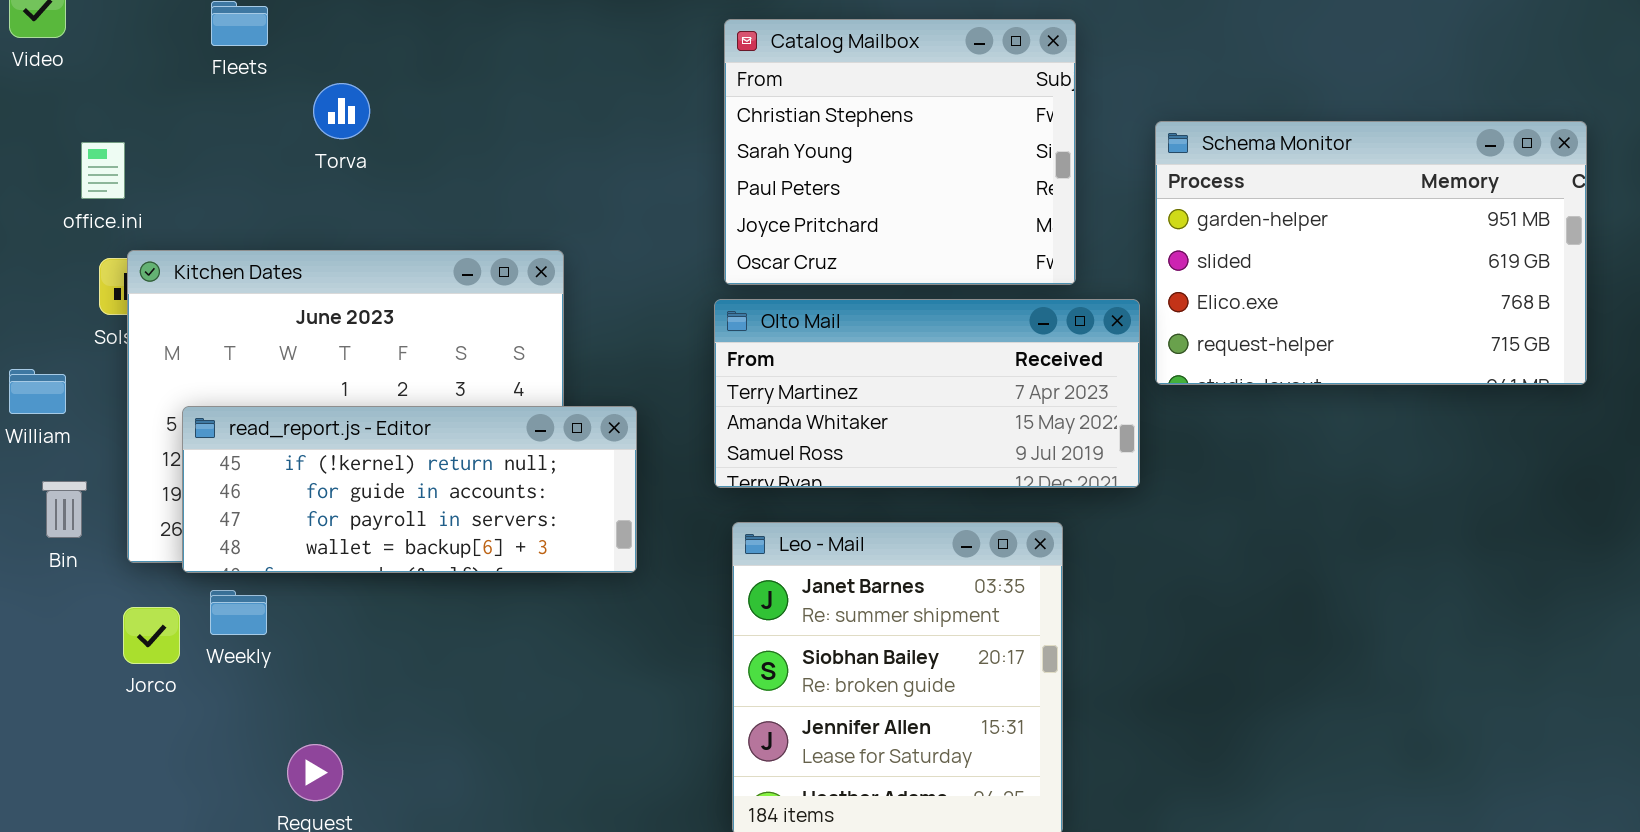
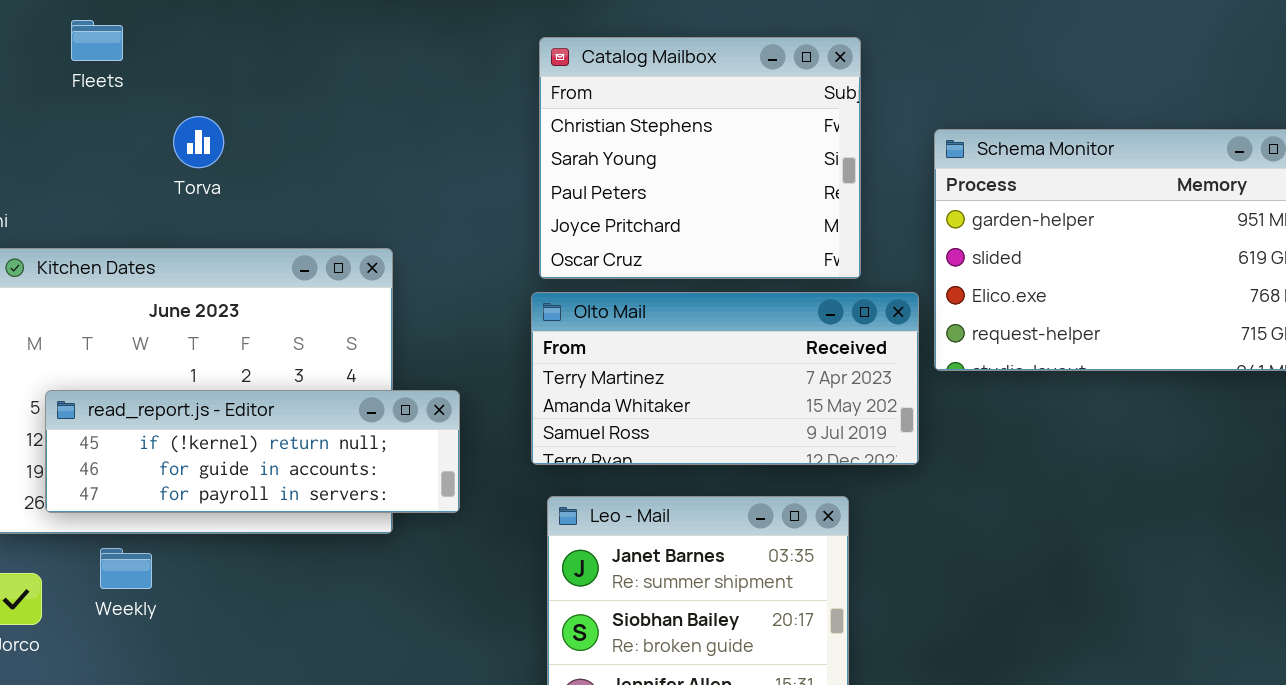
Torva: [313,83,370,139] -> [173,116,224,168], moved
read_report.js - Editor: [182,406,637,573] -> [45,390,460,513], resized
Weekly: [210,590,267,635] -> [100,548,152,589], moved

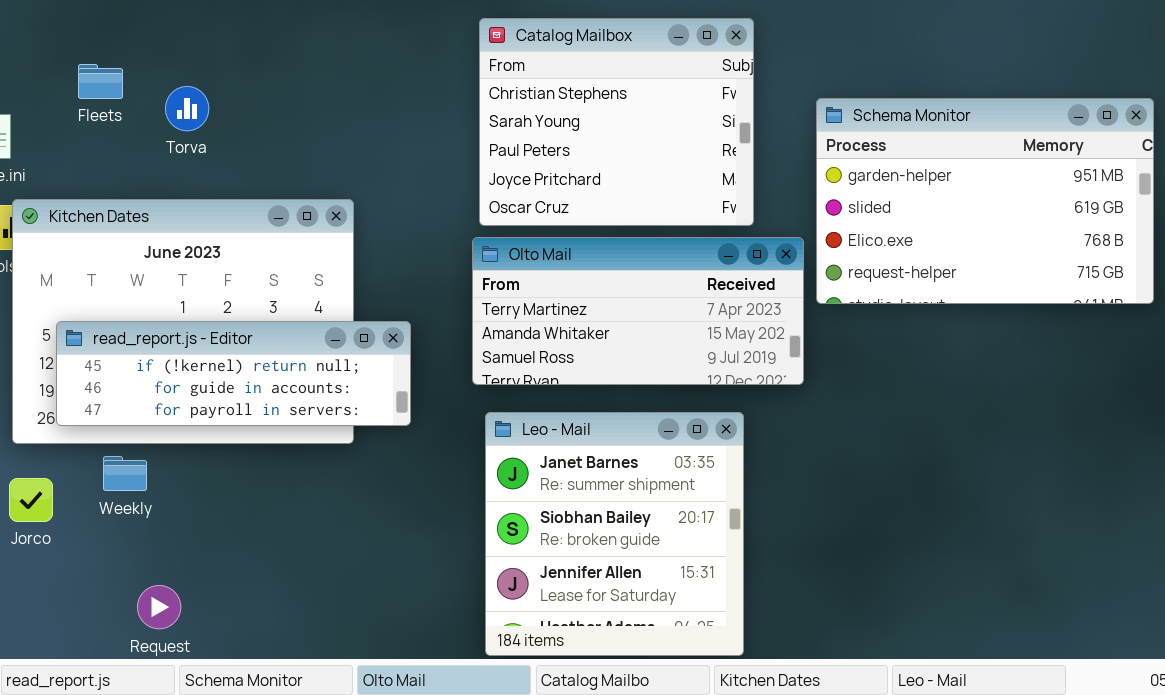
Fleets: [71,20,123,61] -> [78,64,123,99], moved

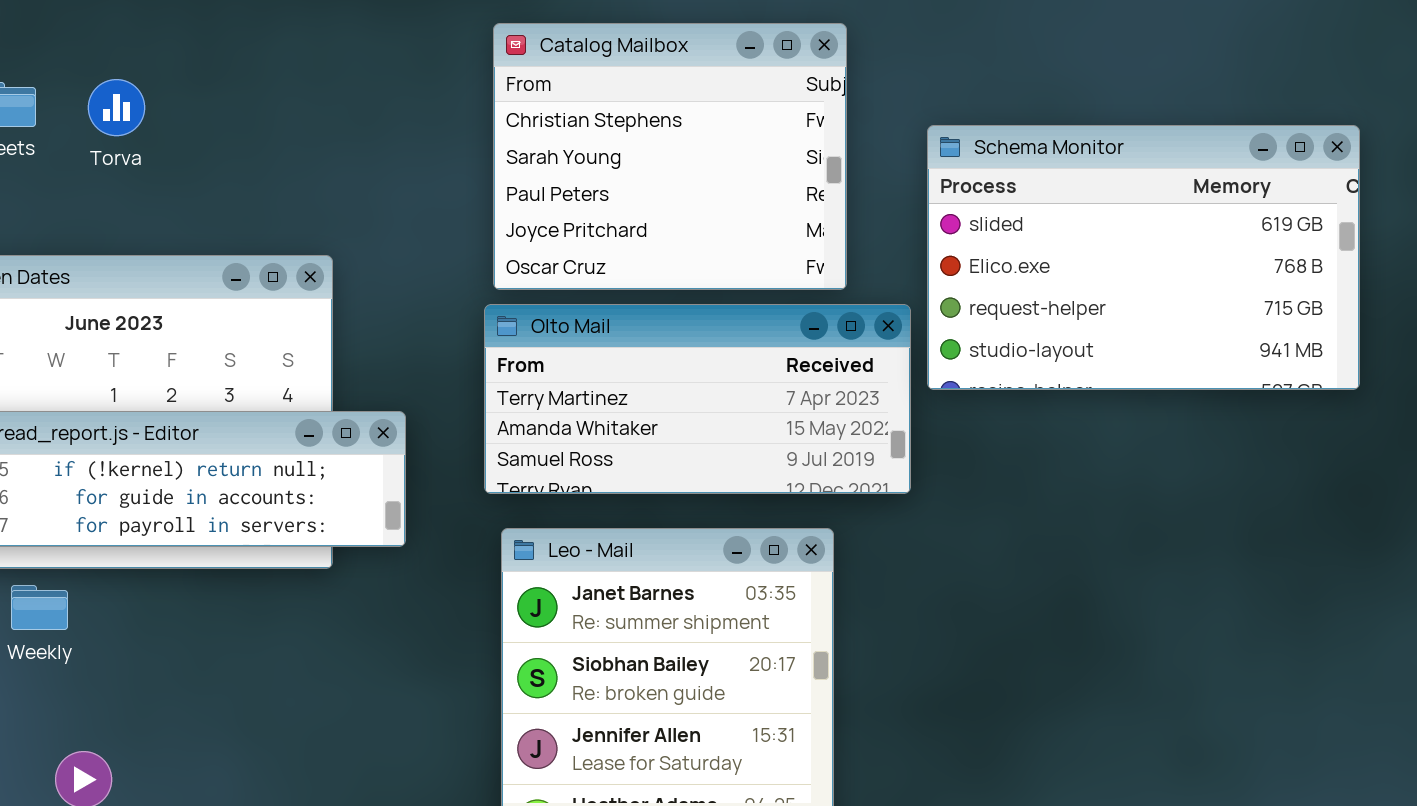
Torva: [165,86,209,131] -> [88,79,145,136], moved
Schema Monitor: [816,98,1154,304] -> [927,125,1360,390], scrolled down 1 row

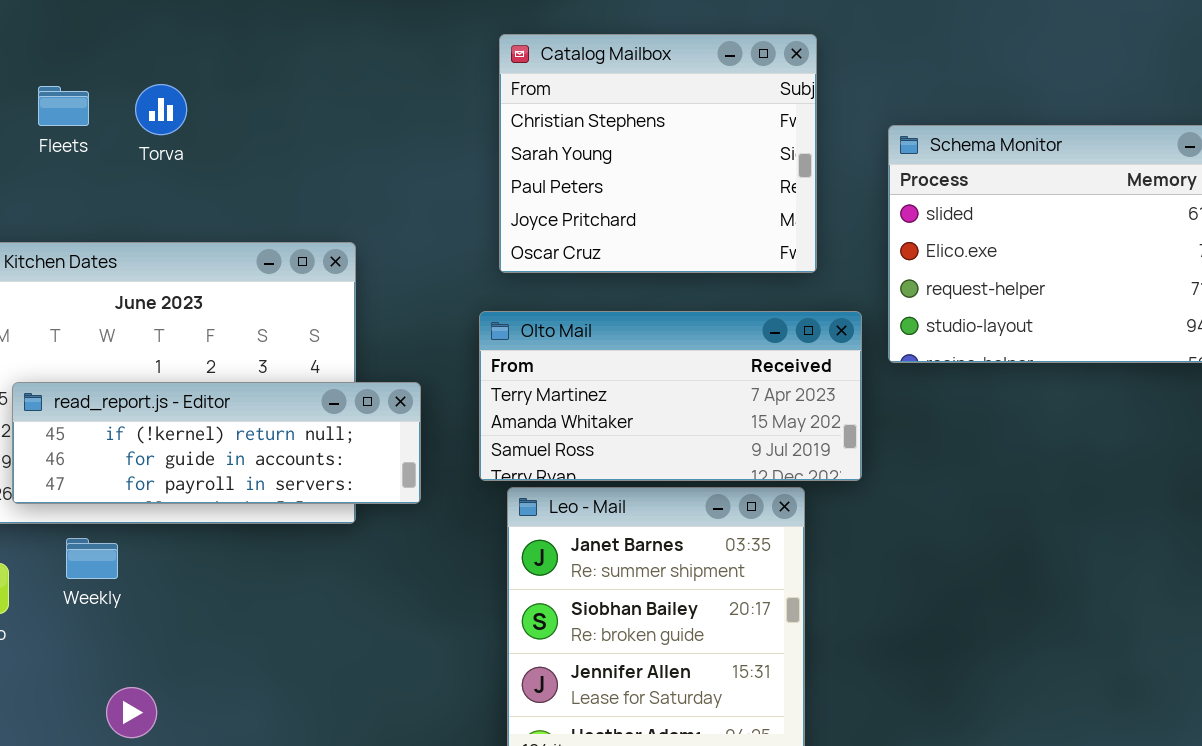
Olto Mail: [484,304,911,494] -> [479,311,862,481], moved

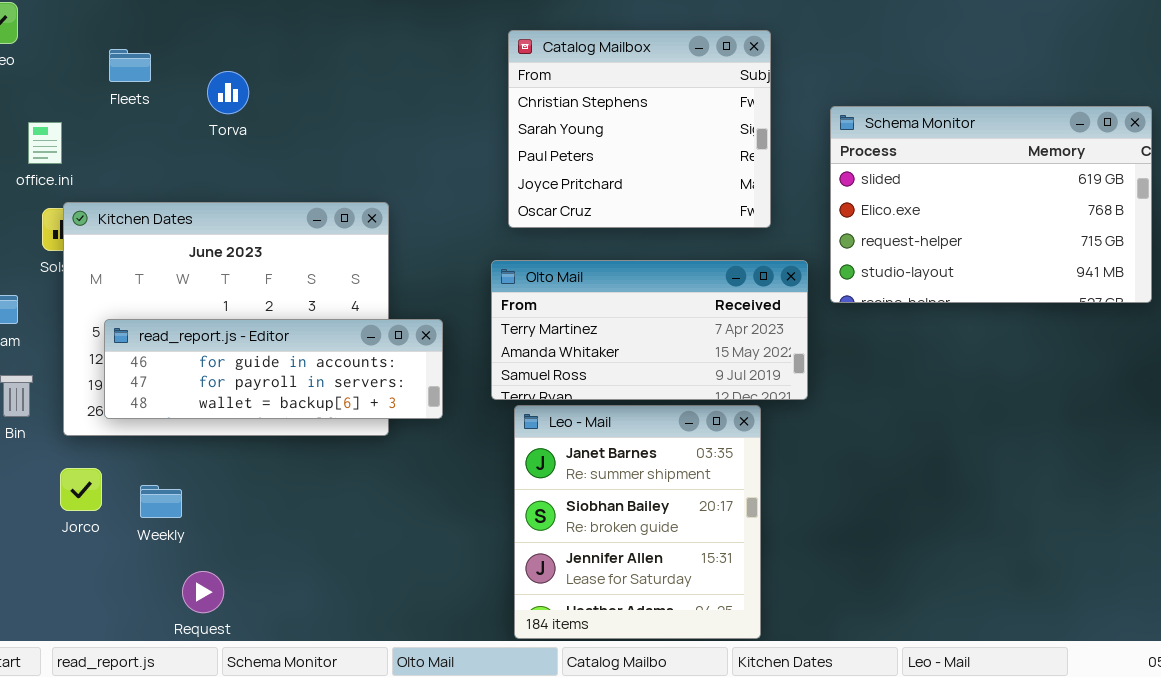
Fleets: [38,86,89,126] -> [109,49,151,82], moved
read_report.js - Editor: [12,382,421,504] -> [104,319,443,419], scrolled down 1 row
Weekly: [66,538,118,579] -> [140,485,182,518], moved

